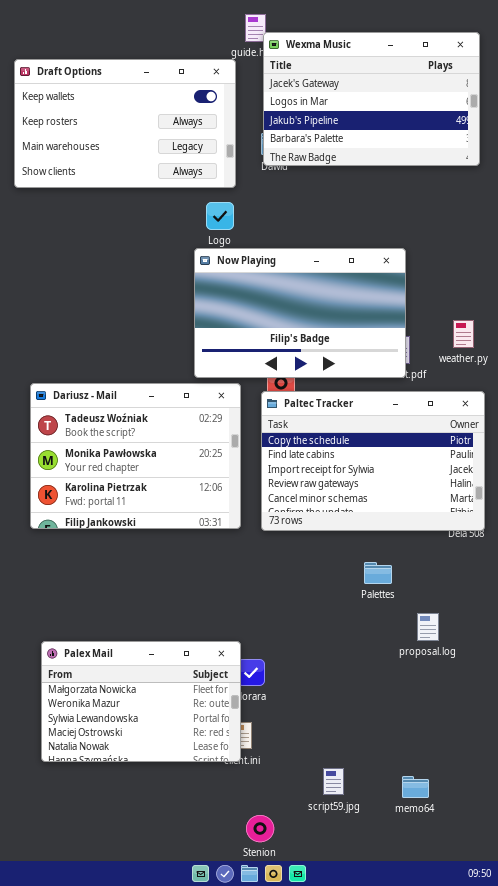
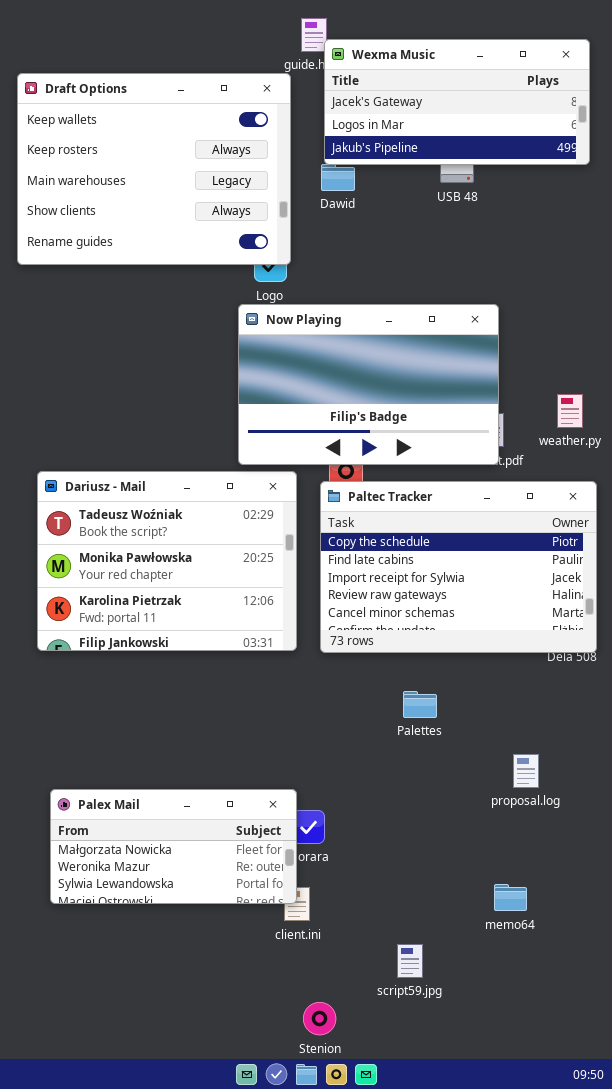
Wexma Music: [263,32,480,166] -> [324,39,590,165], resized
Draft Options: [14,59,236,188] -> [17,73,291,265], resized
Palettes: [364,562,392,584] -> [403,691,437,718], moved
Palex Mail: [41,641,241,762] -> [50,789,297,904], resized
memo64: [402,776,429,798] -> [494,884,527,911], moved

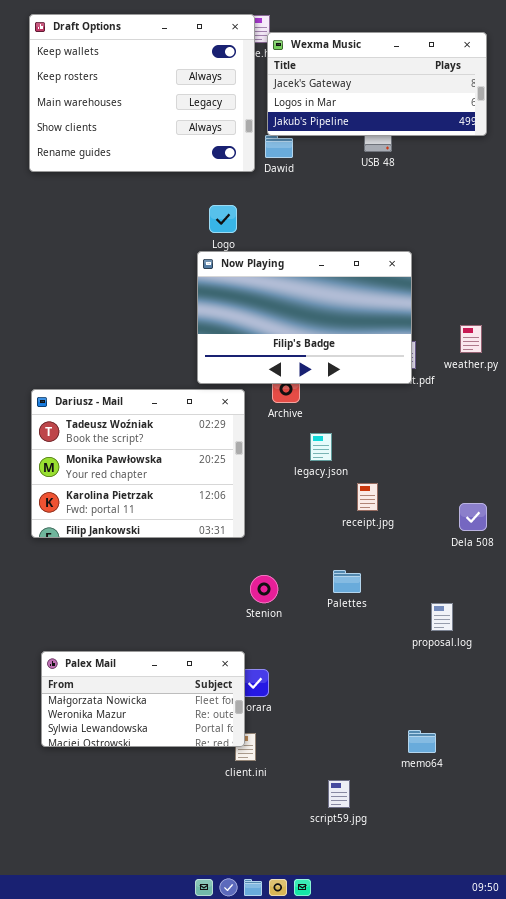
Draft Options: [17,73,291,265] -> [29,14,255,172], moved
Paltec Tracker: [320,481,597,653] -> none, closed
proposal.log: [513,754,539,788] -> [431,603,453,631], moved
Stenion: [303,1002,336,1035] -> [250,575,278,603], moved

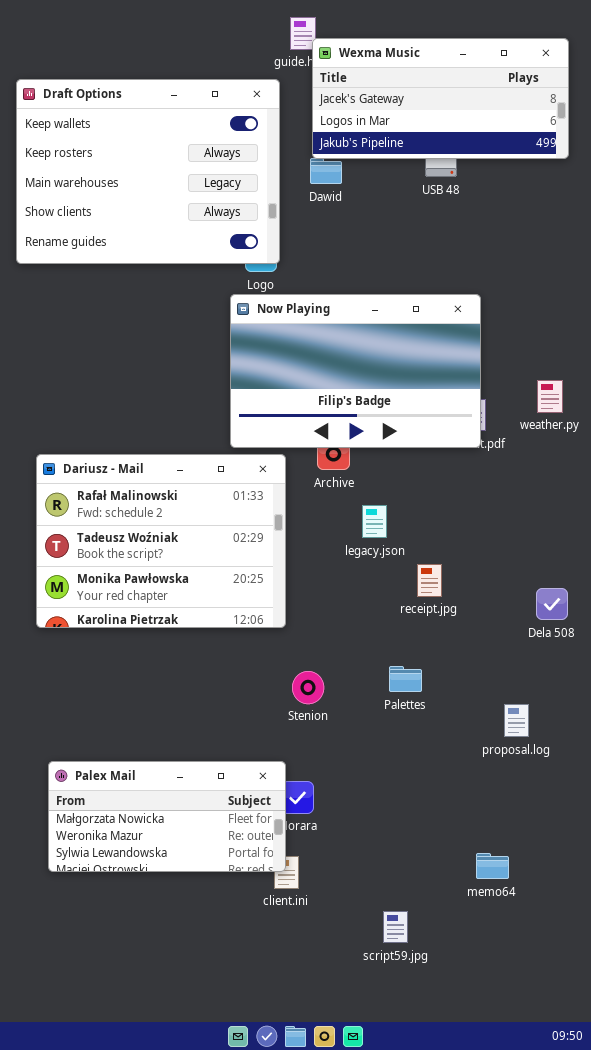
Draft Options: [29,14,255,172] -> [16,79,280,264], moved
Dariusz - Mail: [31,389,245,538] -> [36,454,286,628], scrolled up 1 row

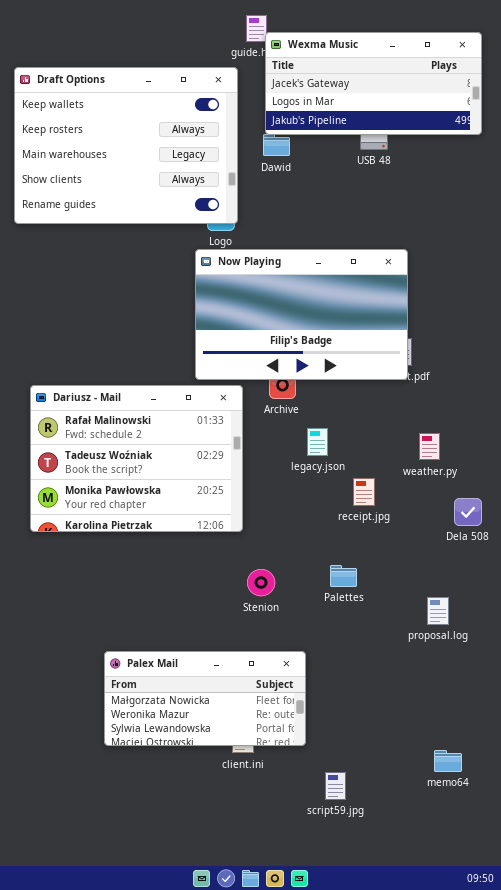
weather.py: [537,380,563,413] -> [419,433,440,460], moved
Palex Mail: [48,761,286,872] -> [104,651,306,746], moved
memo64: [476,853,509,879] -> [434,750,462,772], moved

